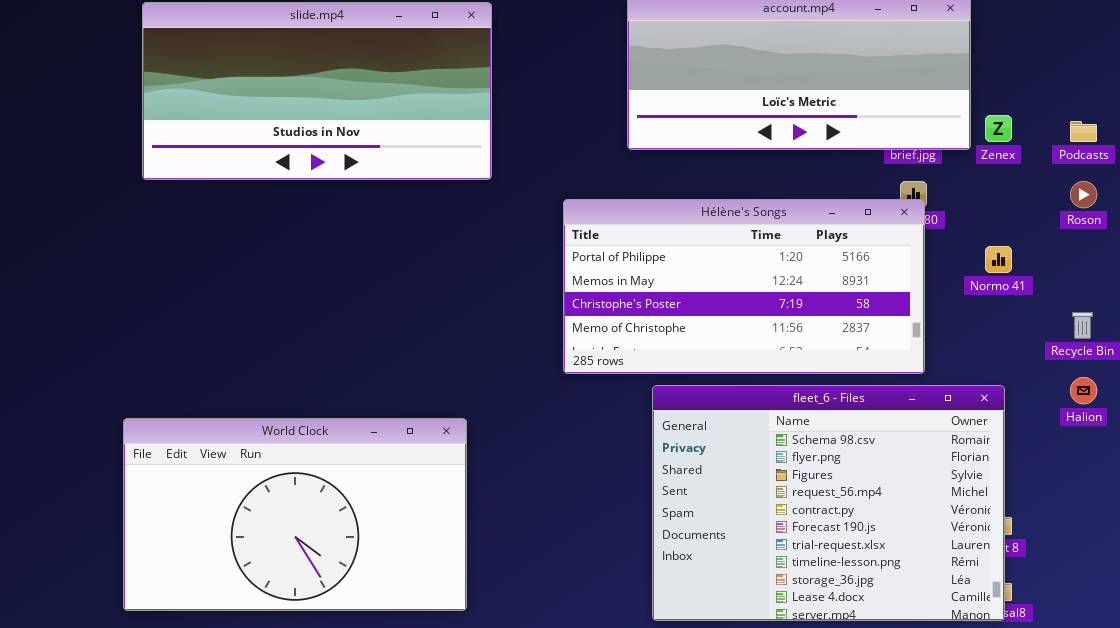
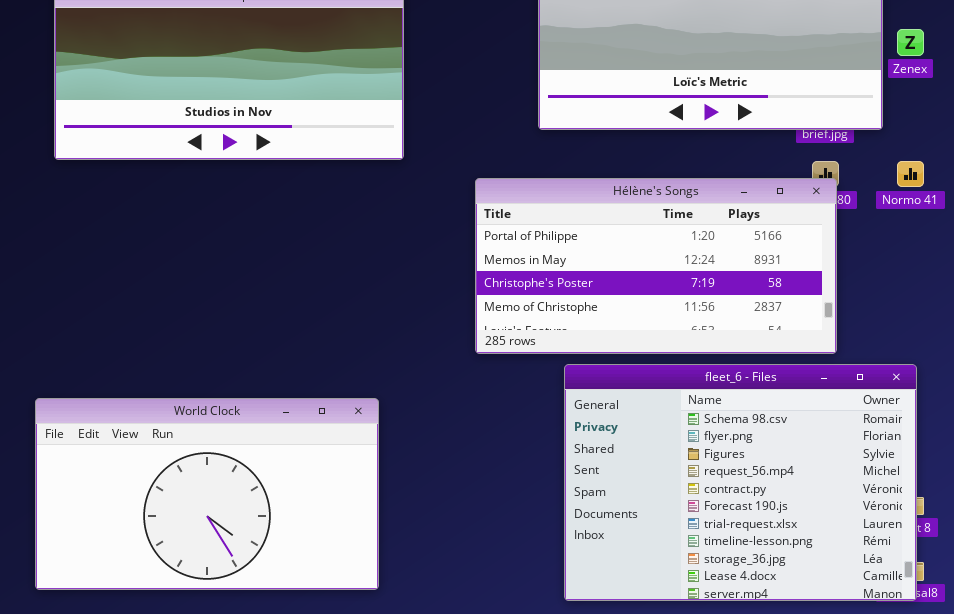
Zenex: [985,115,1012,142] -> [897,29,924,56], moved
Normo 41: [985,246,1012,273] -> [897,161,924,187], moved

